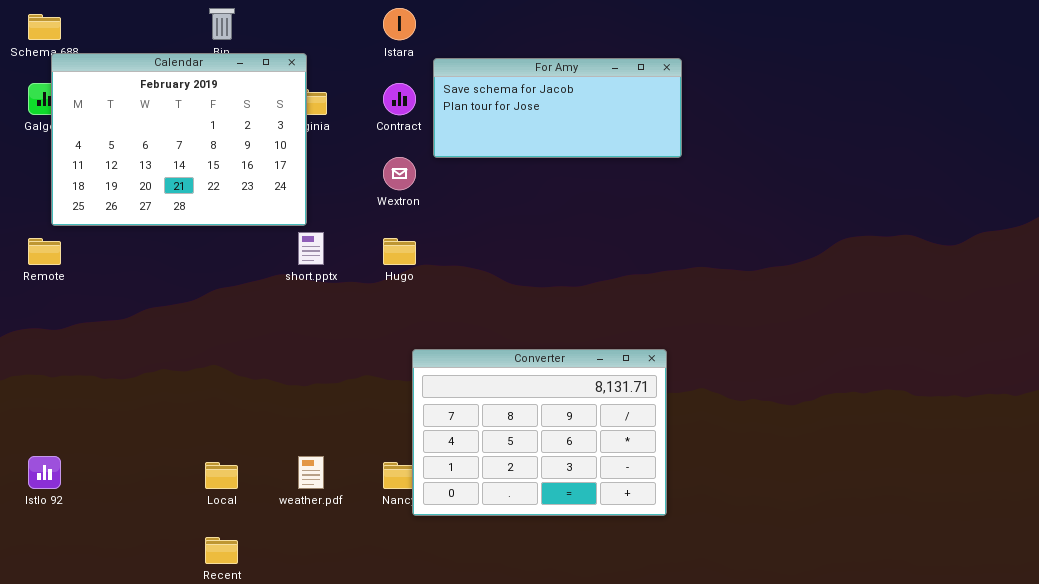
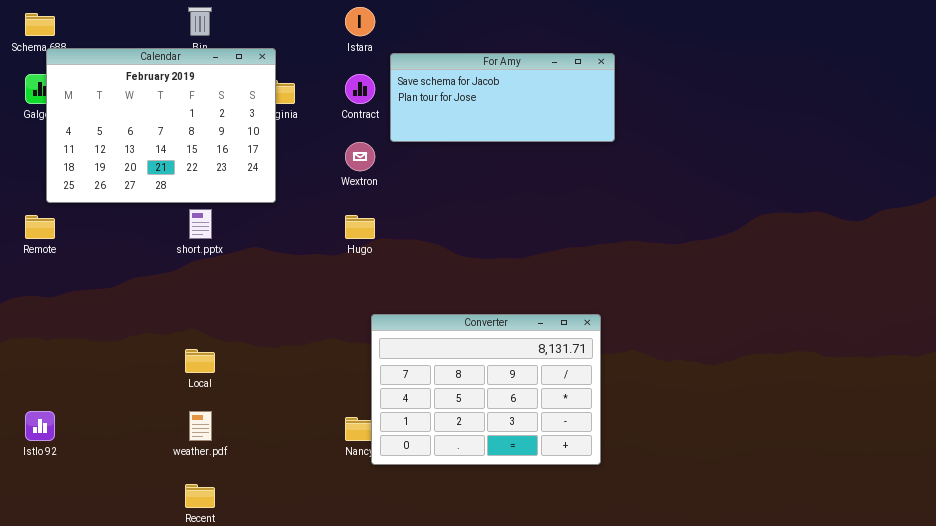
short.pptx: [298,232,324,265] -> [189,209,212,239], moved
weather.pdf: [298,456,324,489] -> [189,411,212,441], moved
Local: [205,462,238,489] -> [185,349,215,373], moved

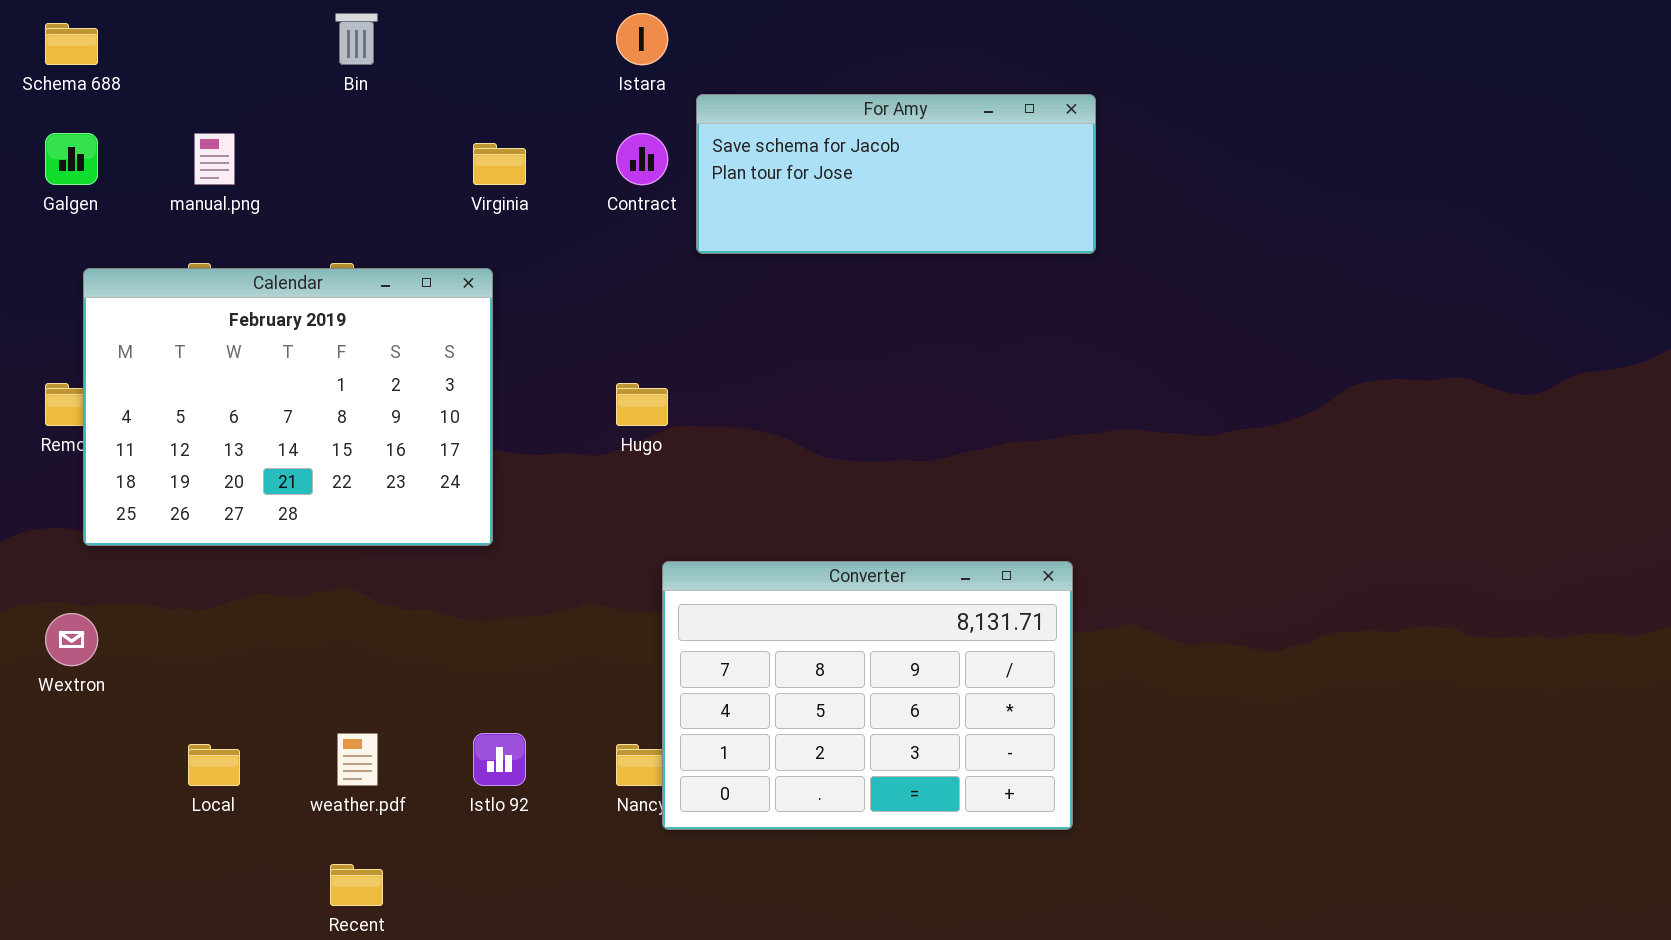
Calendar: [46,48,276,203] -> [83,268,493,546], moved
Wextron: [345,142,375,171] -> [45,613,98,666], moved
Local: [185,349,215,373] -> [188,744,240,786], moved
Istlo 92: [25,411,55,441] -> [473,733,526,786], moved

